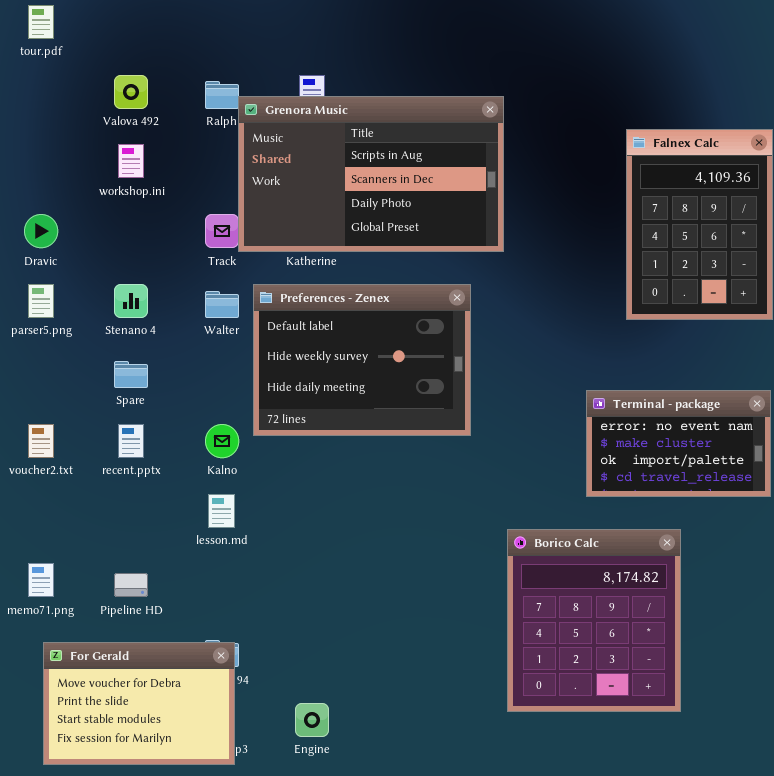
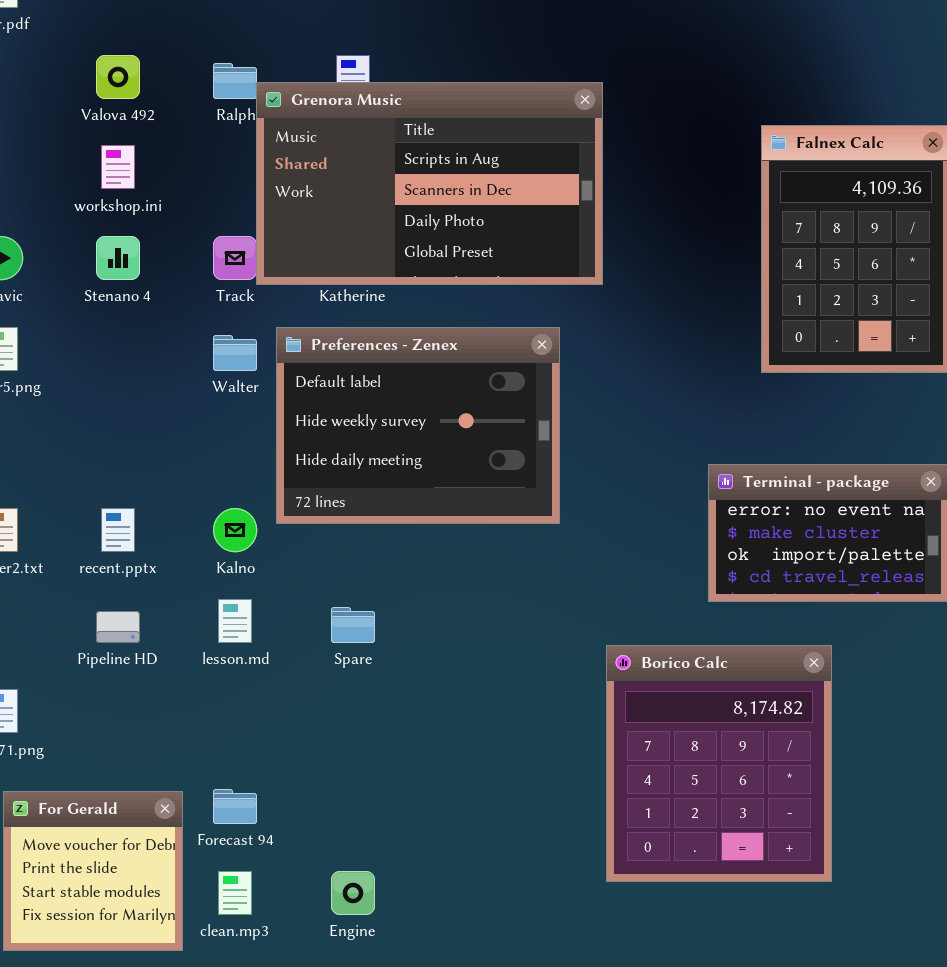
Stenano 4: [114,284,148,318] -> [96,236,140,280], moved
Spare: [114,361,148,388] -> [331,607,375,643], moved
Pipeline HD: [114,573,148,597] -> [96,611,140,643], moved
For Gerald: [43,642,235,765] -> [3,791,183,951], resized

